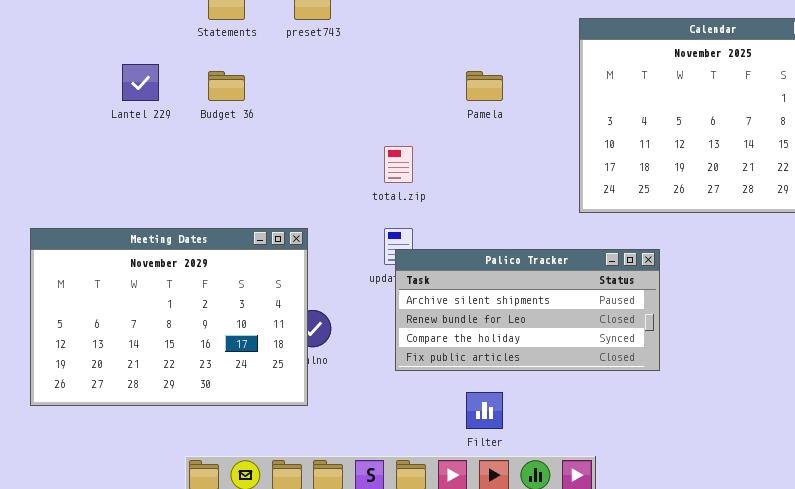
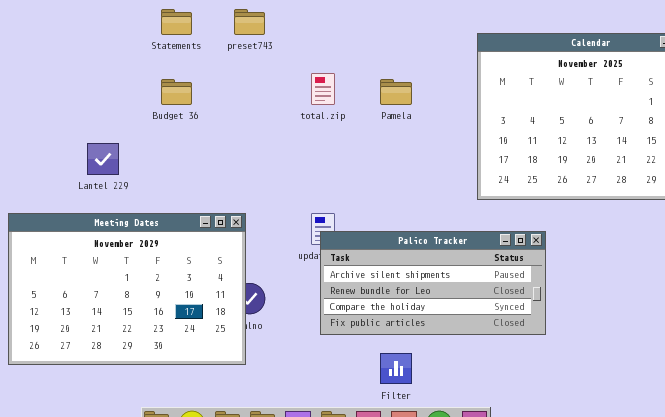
Lantel 229: [122,64,159,101] -> [87,143,119,175], moved
total.zip: [384,146,413,183] -> [311,73,335,105], moved

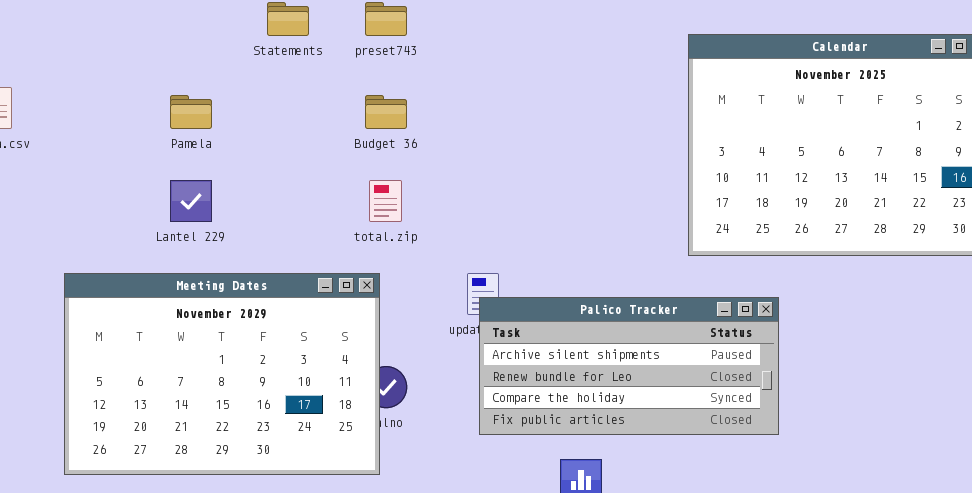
total.zip: [311,73,335,105] -> [369,180,402,222], moved
Budget 36: [161,79,192,105] -> [365,95,407,129], moved
Pamela: [380,79,412,105] -> [170,95,212,129], moved

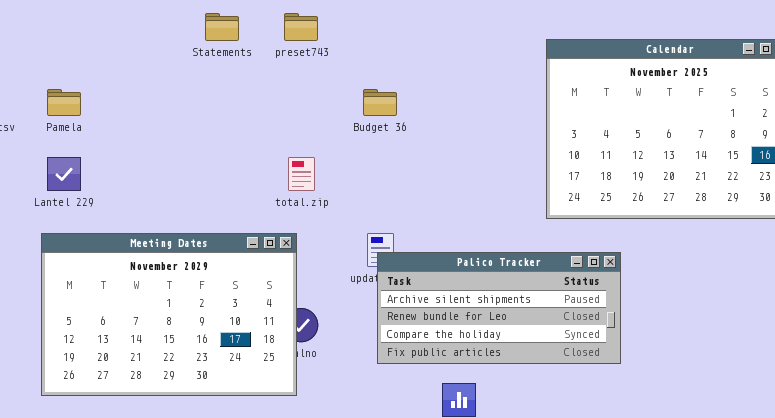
Pamela: [170,95,212,129] -> [47,89,81,116], moved
Budget 36: [365,95,407,129] -> [363,89,397,116], moved
Lantel 229: [170,180,212,222] -> [47,157,81,191], moved

